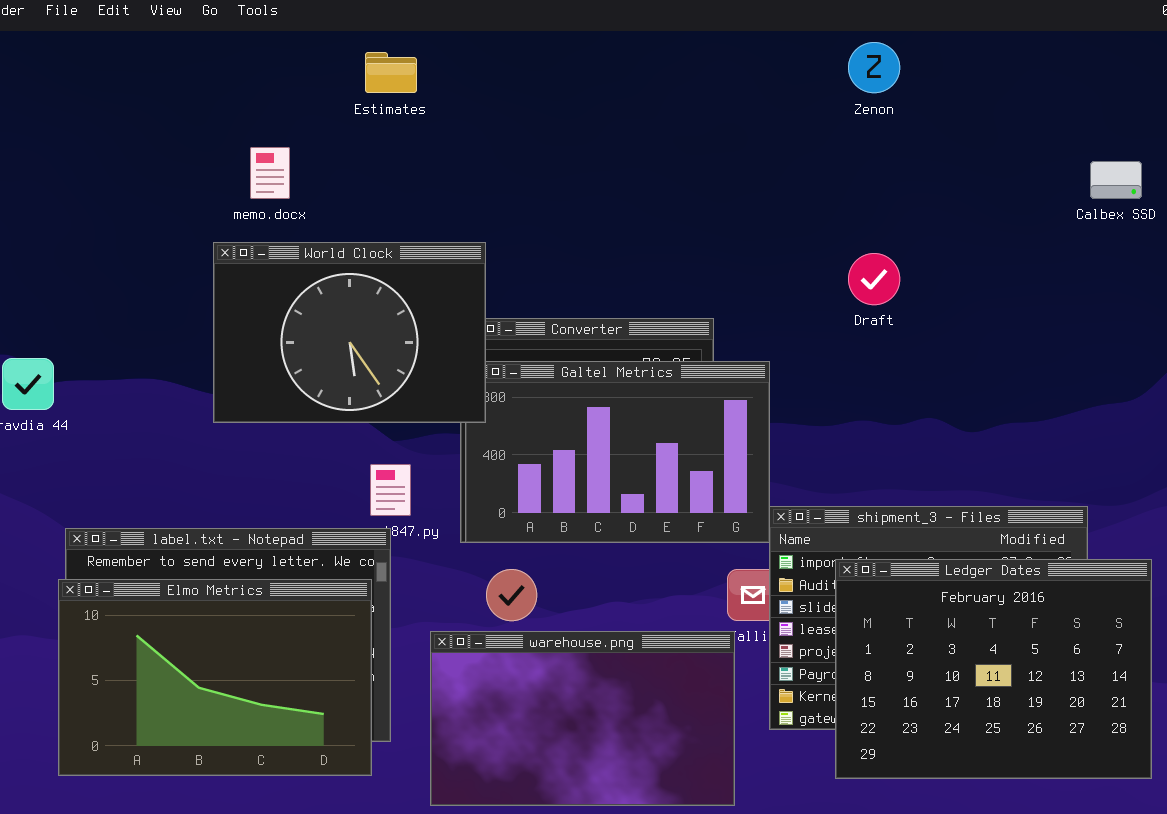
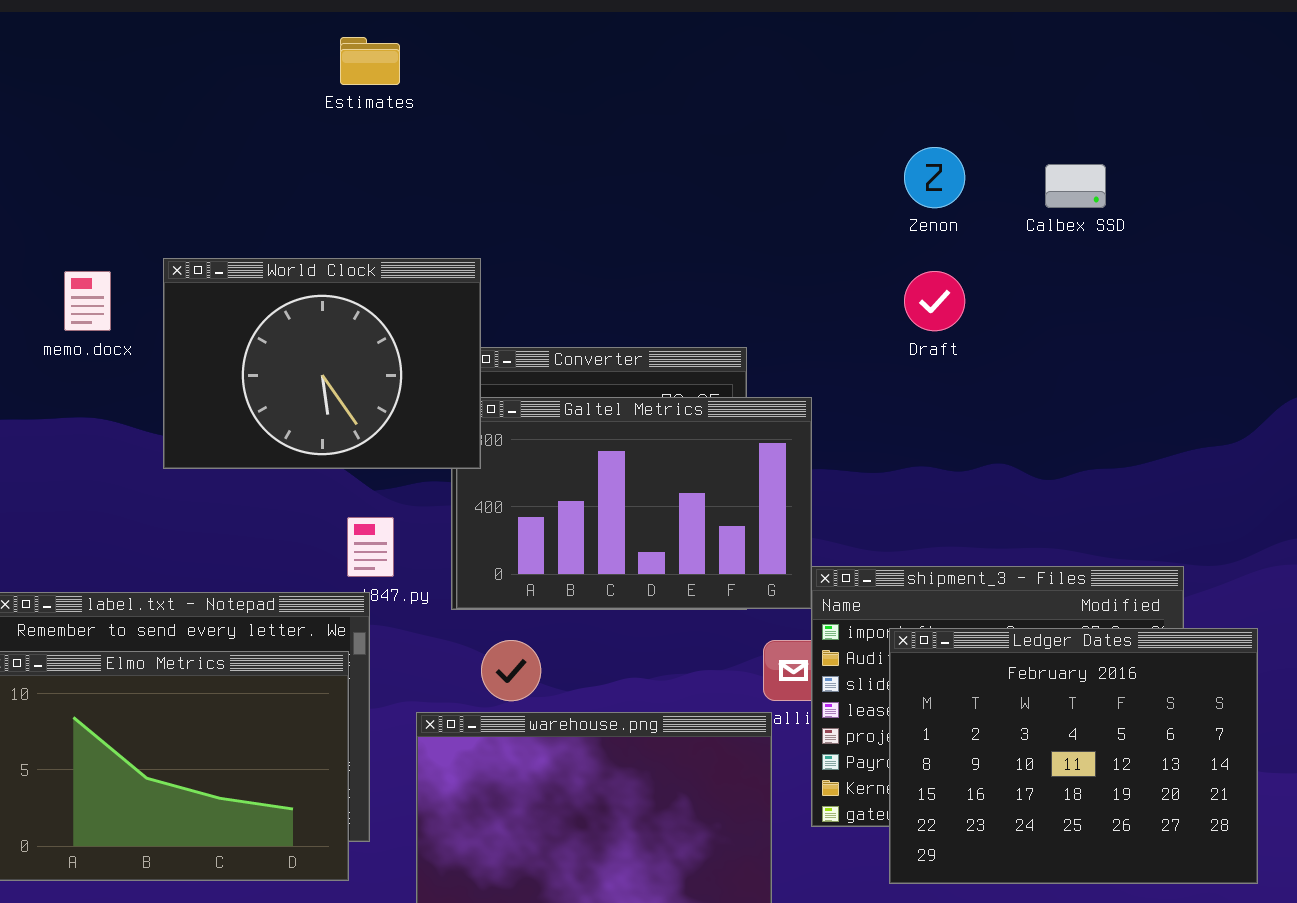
Zenon: [848,42,900,93] -> [904,147,965,208], moved
memo.docx: [250,147,290,199] -> [64,271,111,331], moved
Calbex SSD: [1090,161,1142,199] -> [1045,164,1106,208], moved

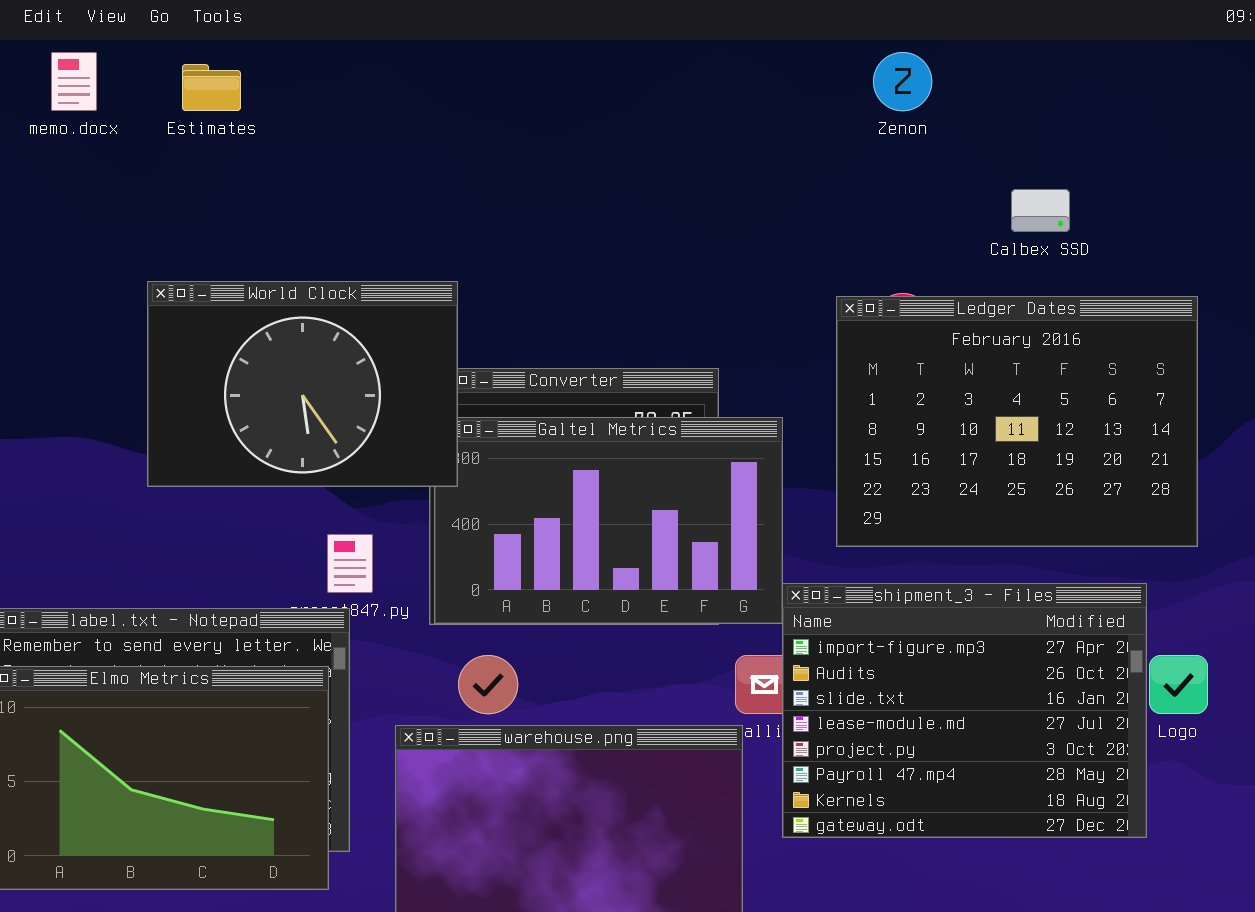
Estimates: [340,37,400,85] -> [182,64,241,111], moved
Zenon: [904,147,965,208] -> [873,52,932,111], moved
memo.docx: [64,271,111,331] -> [51,52,97,111], moved
Ledger Dates: [889,628,1258,884] -> [836,296,1198,547], moved

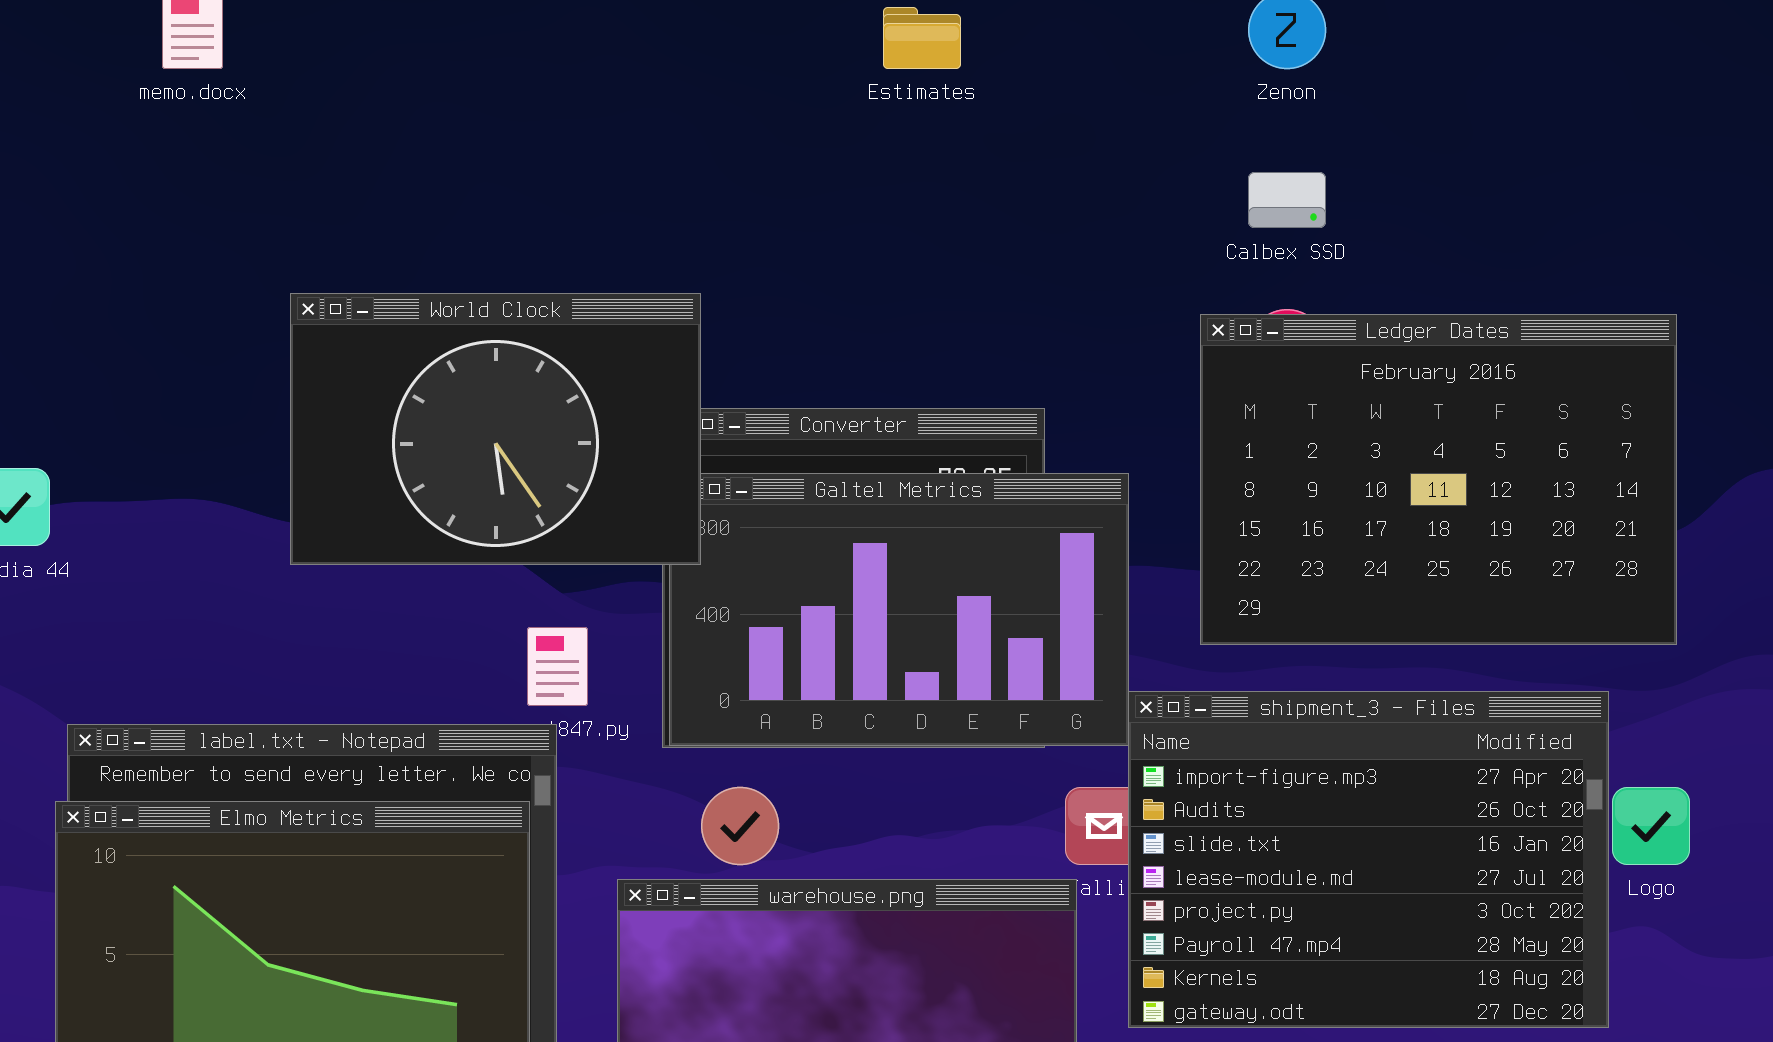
Estimates: [182,64,241,111] -> [883,7,961,69], moved
Calbex SSD: [1011,189,1070,232] -> [1248,172,1326,228], moved

